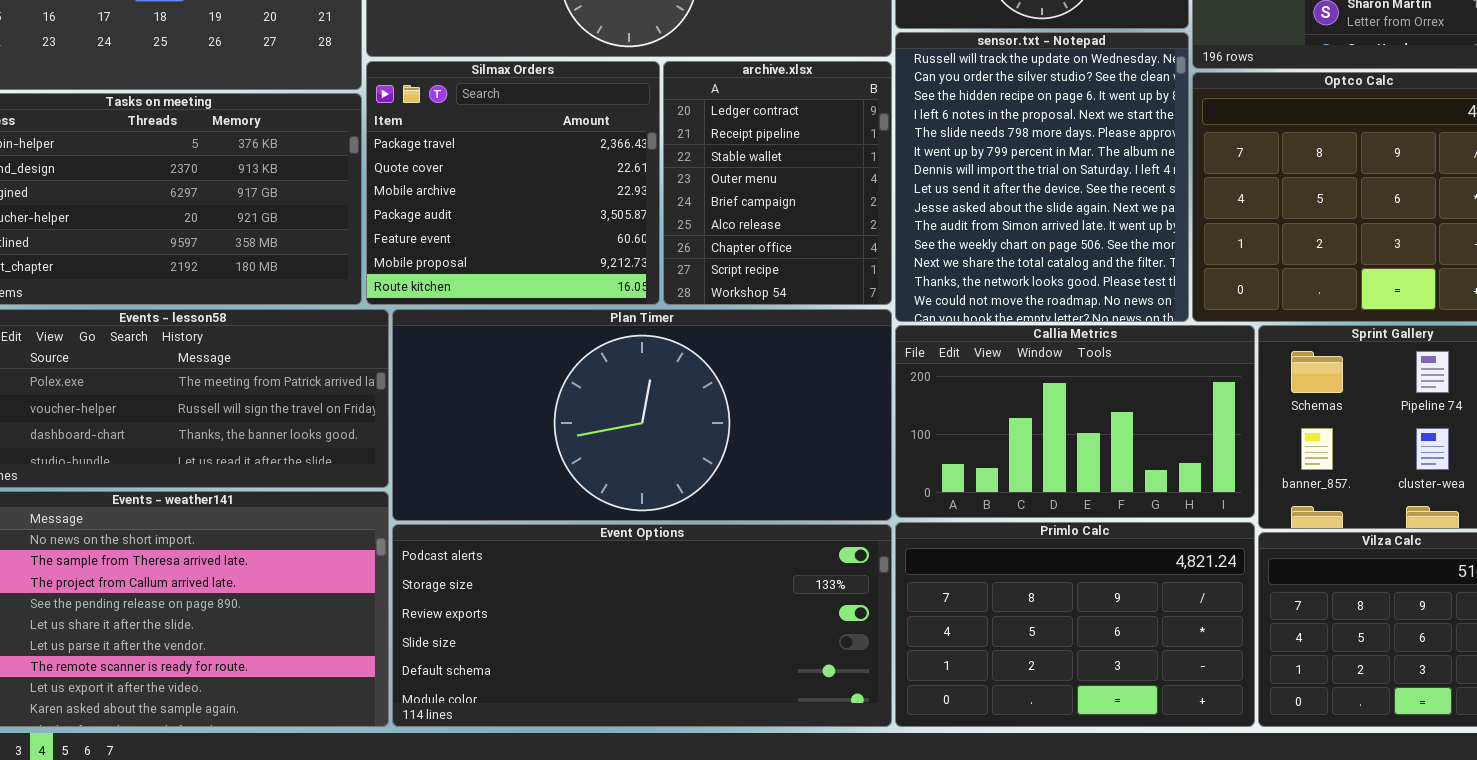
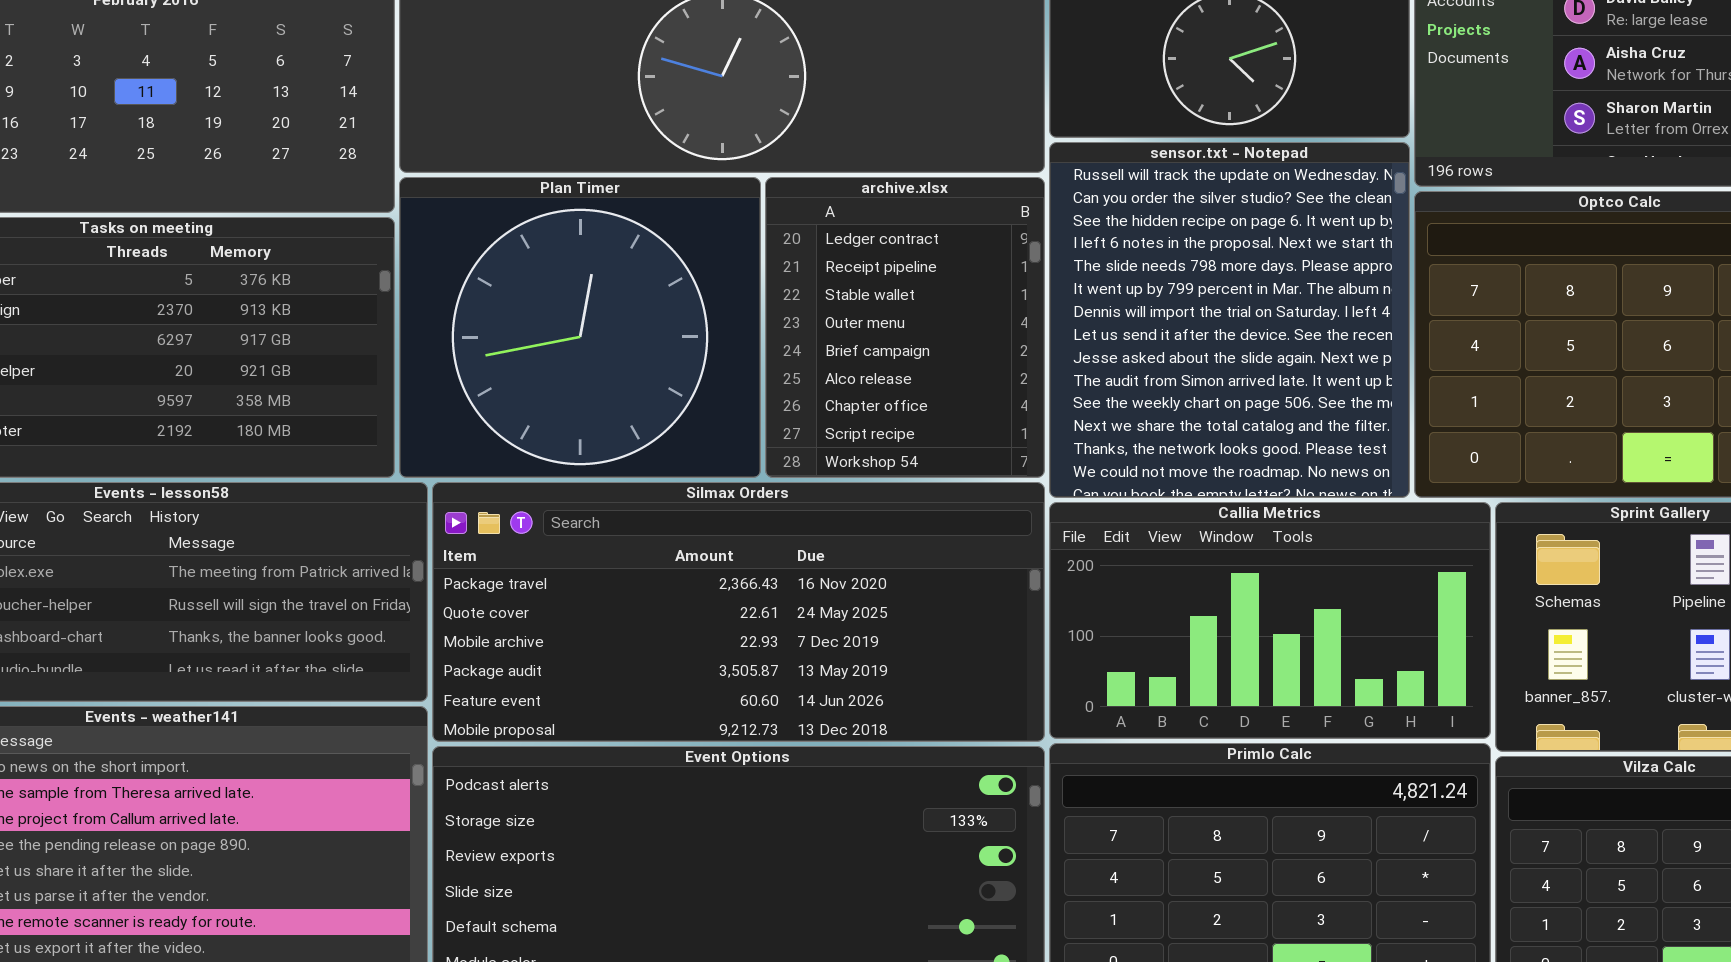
Silmax Orders: [366,61,660,305] -> [432,482,1045,742], moved, resized
Plan Timer: [392,309,892,521] -> [399,177,761,478], moved, resized

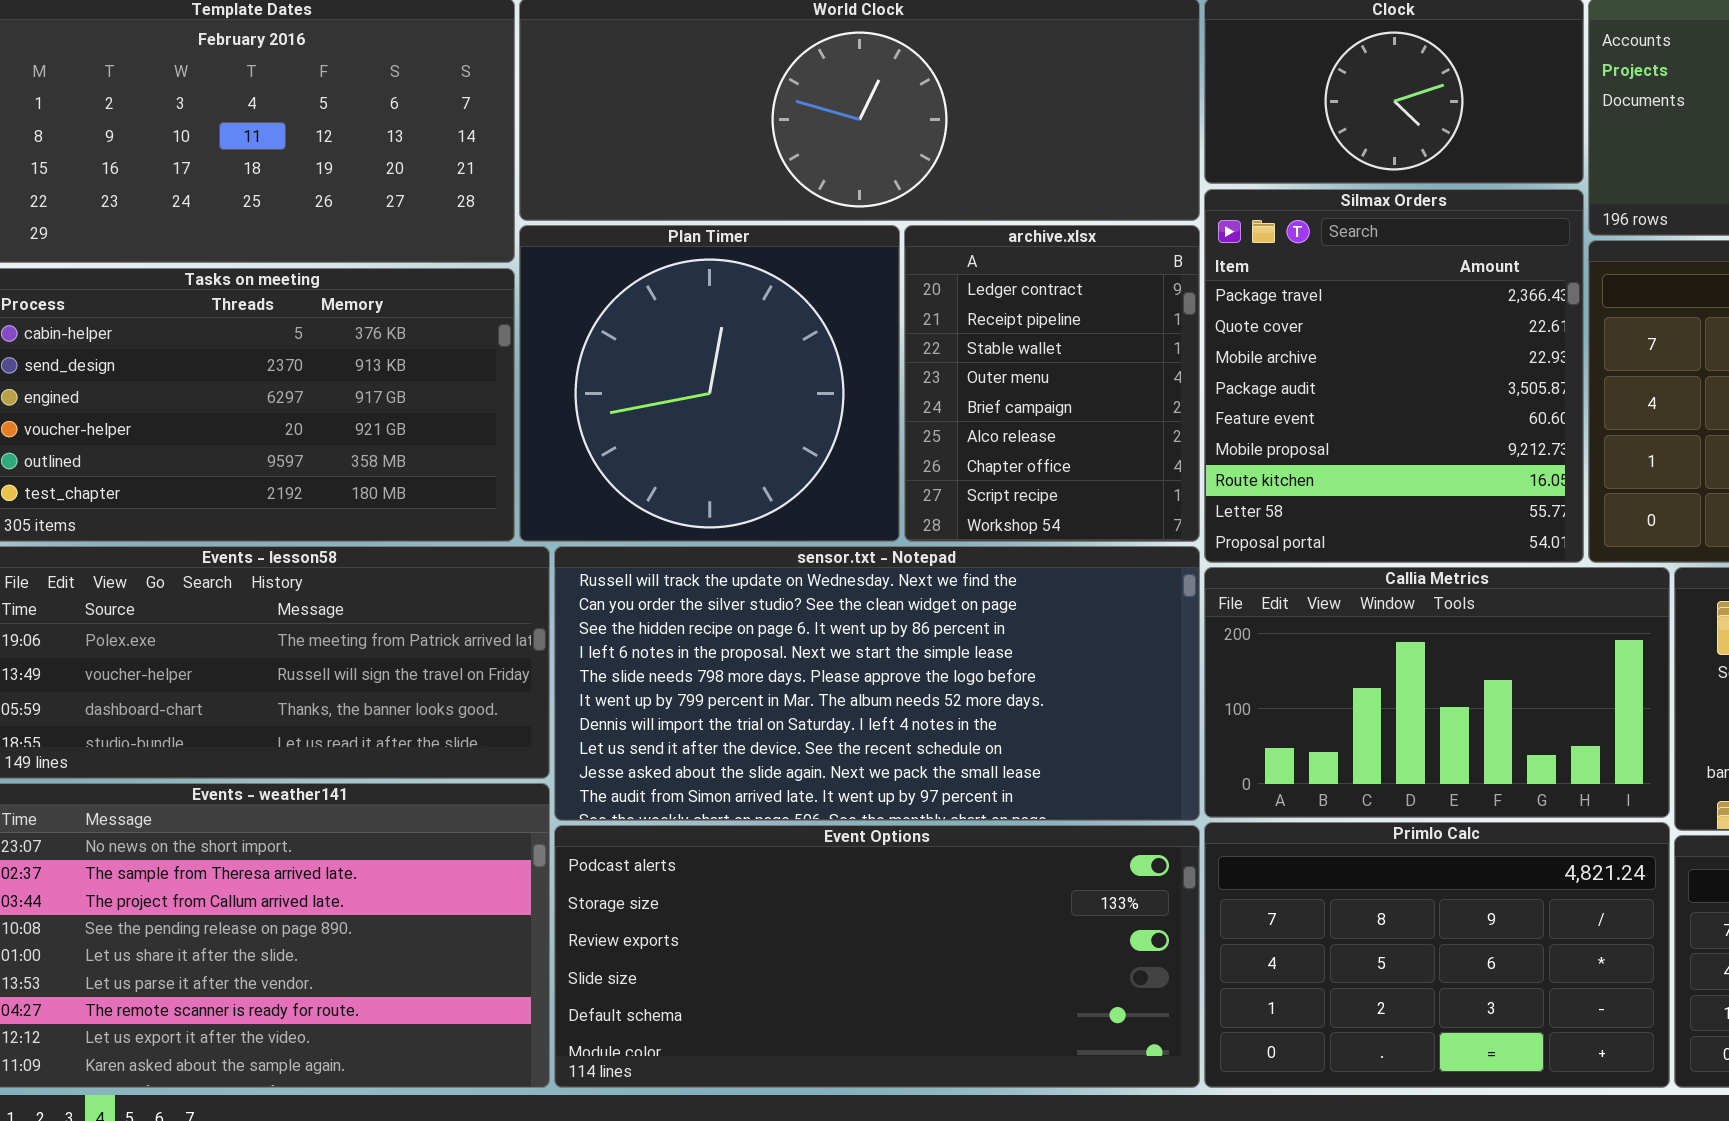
sensor.txt - Notepad: [1049,142,1410,498] -> [554,546,1200,821], moved, resized
Silmax Orders: [432,482,1045,742] -> [1204,189,1584,563], moved, resized

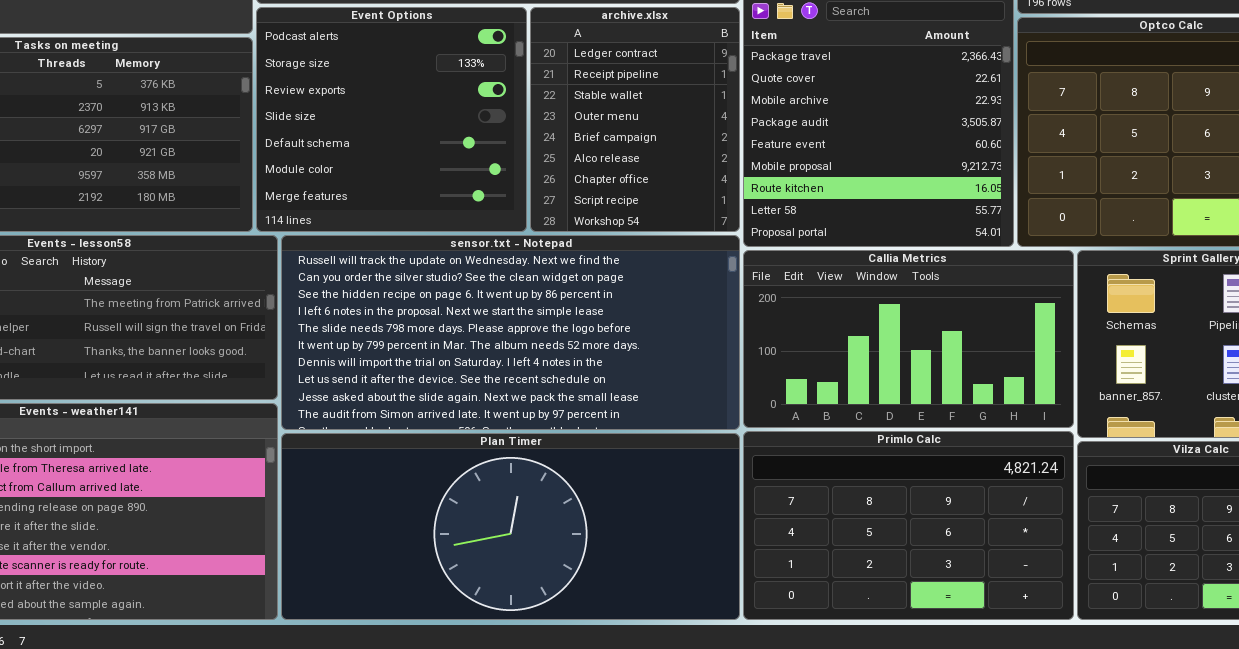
Plan Timer: [519,225,900,542] -> [281,433,740,620], moved, resized
Event Options: [554,825,1200,1088] -> [256,7,527,232], moved, resized

